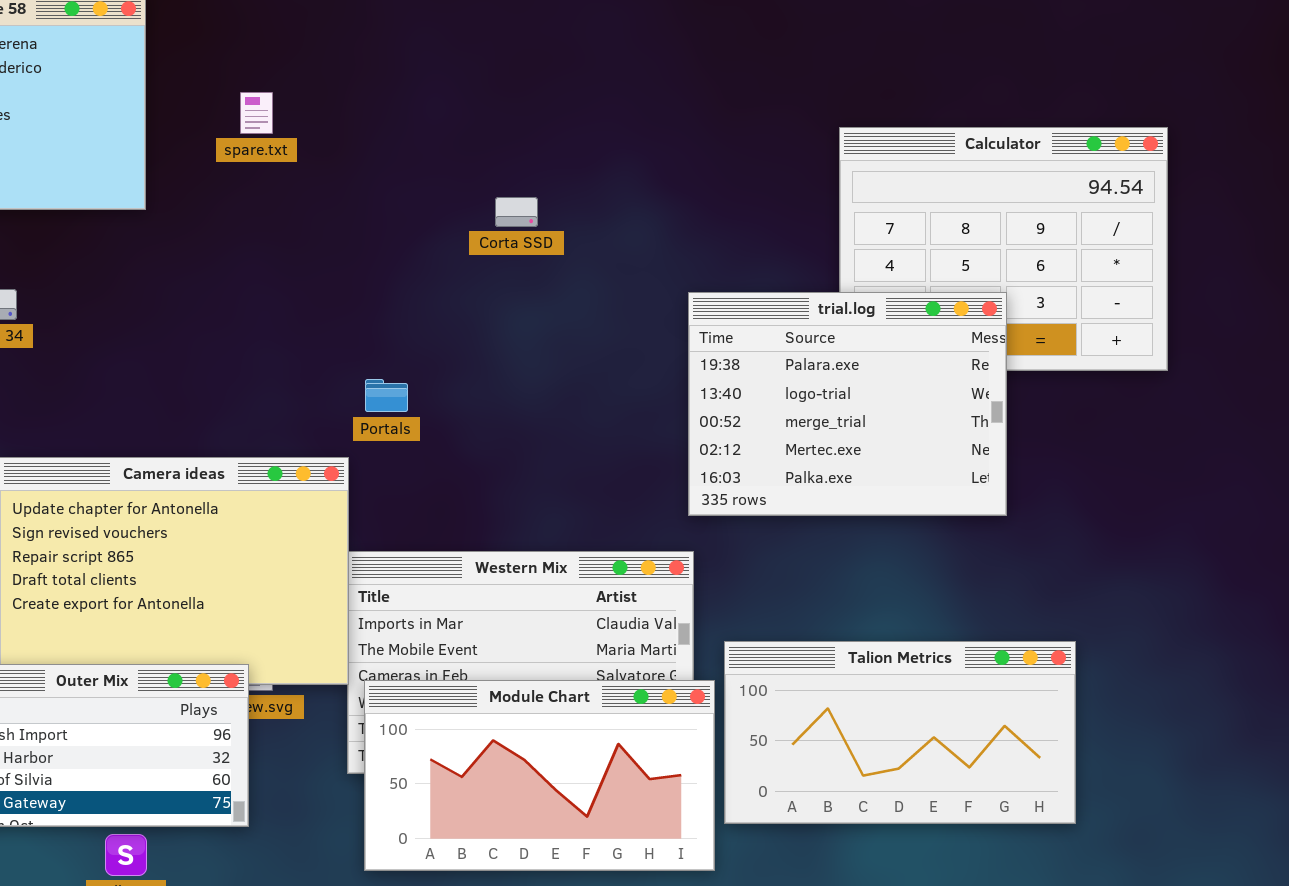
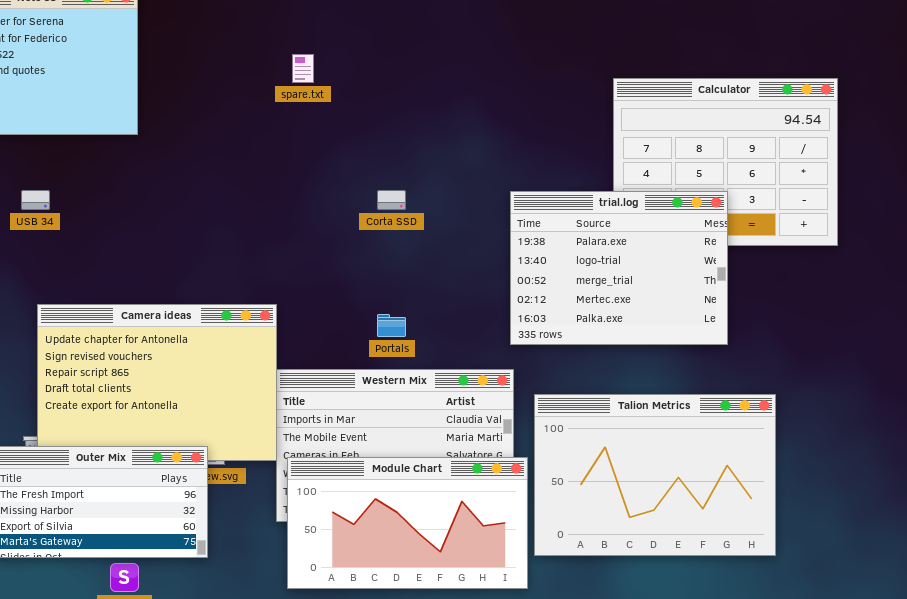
spare.txt: [240,92,273,134] -> [292,54,314,83], moved
Corta SSD: [495,197,538,227] -> [377,190,406,210], moved
Portals: [365,379,408,412] -> [377,314,406,337], moved
Talion Metrics: [724,641,1076,824] -> [534,394,776,556], resized

